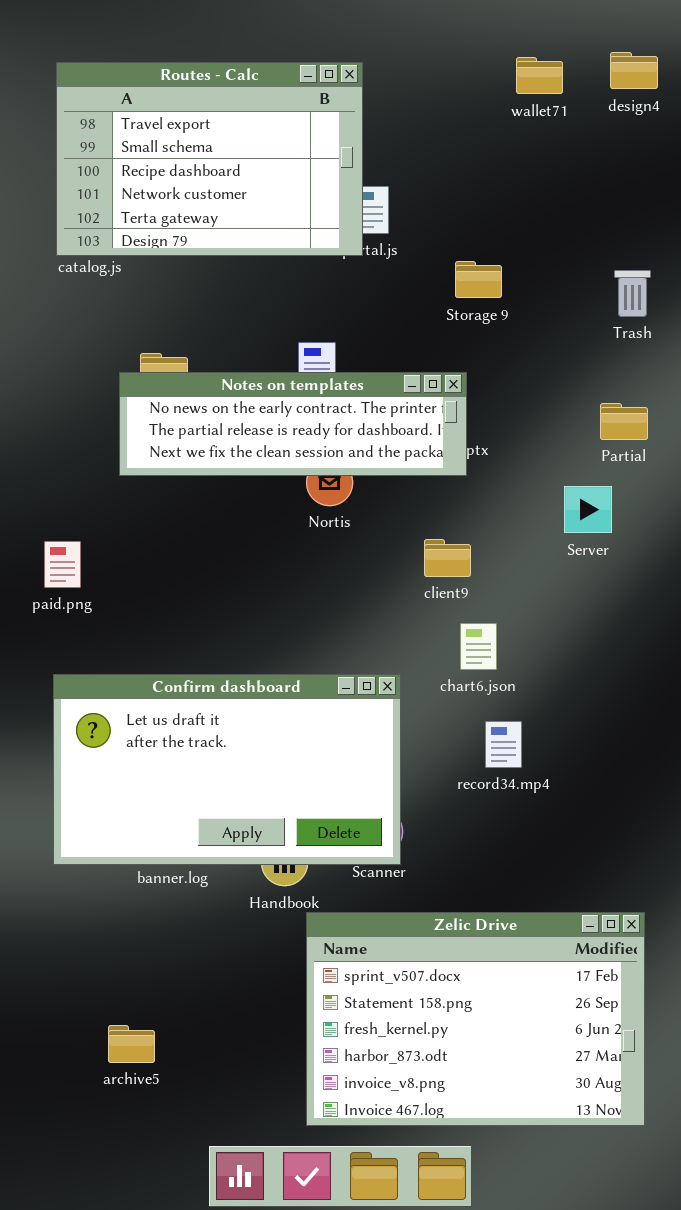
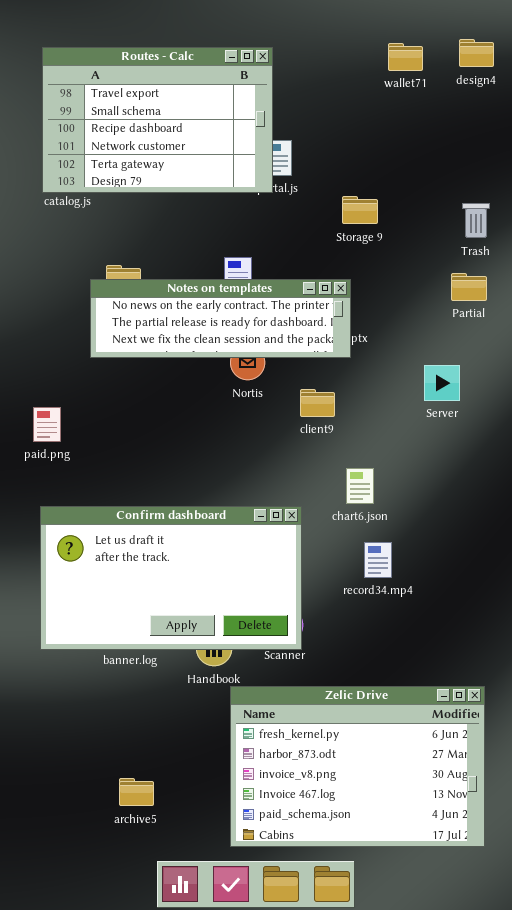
Partial: [600,403,648,440] -> [451,273,487,301], moved
client9: [424,539,471,577] -> [300,389,335,417], moved
Zelic Drive: [306,912,645,1126] -> [230,686,485,847], scrolled down 2 rows
archive5: [108,1025,155,1063] -> [119,778,154,806], moved

